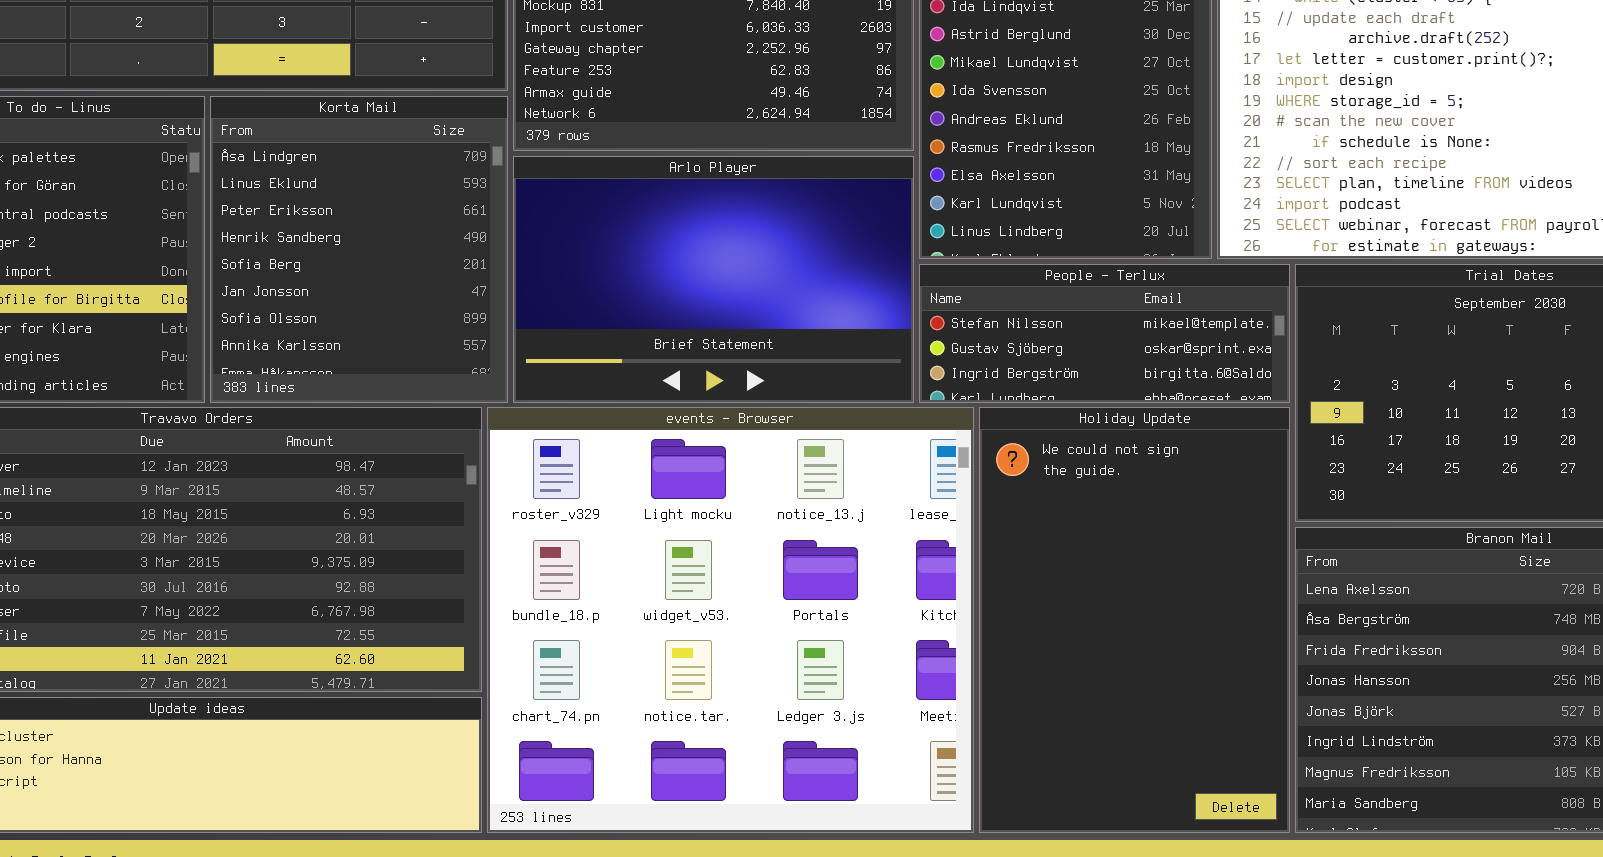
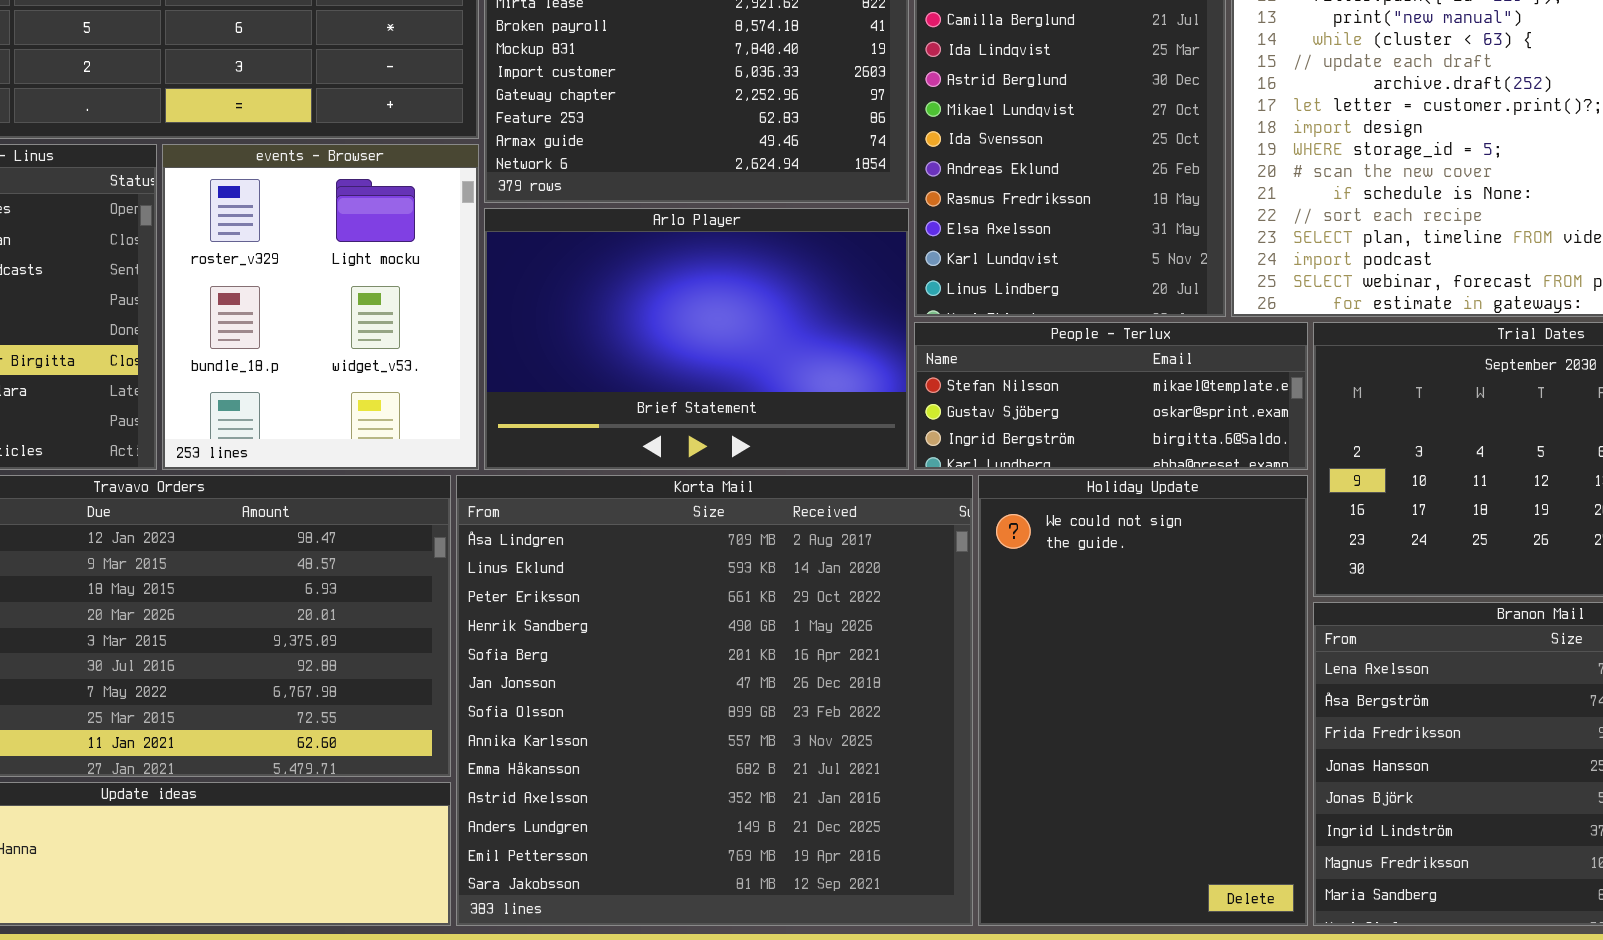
Korta Mail: [210,96,508,403] -> [456,475,973,926], moved, resized
events - Browser: [487,407,974,833] -> [162,144,479,470], moved, resized

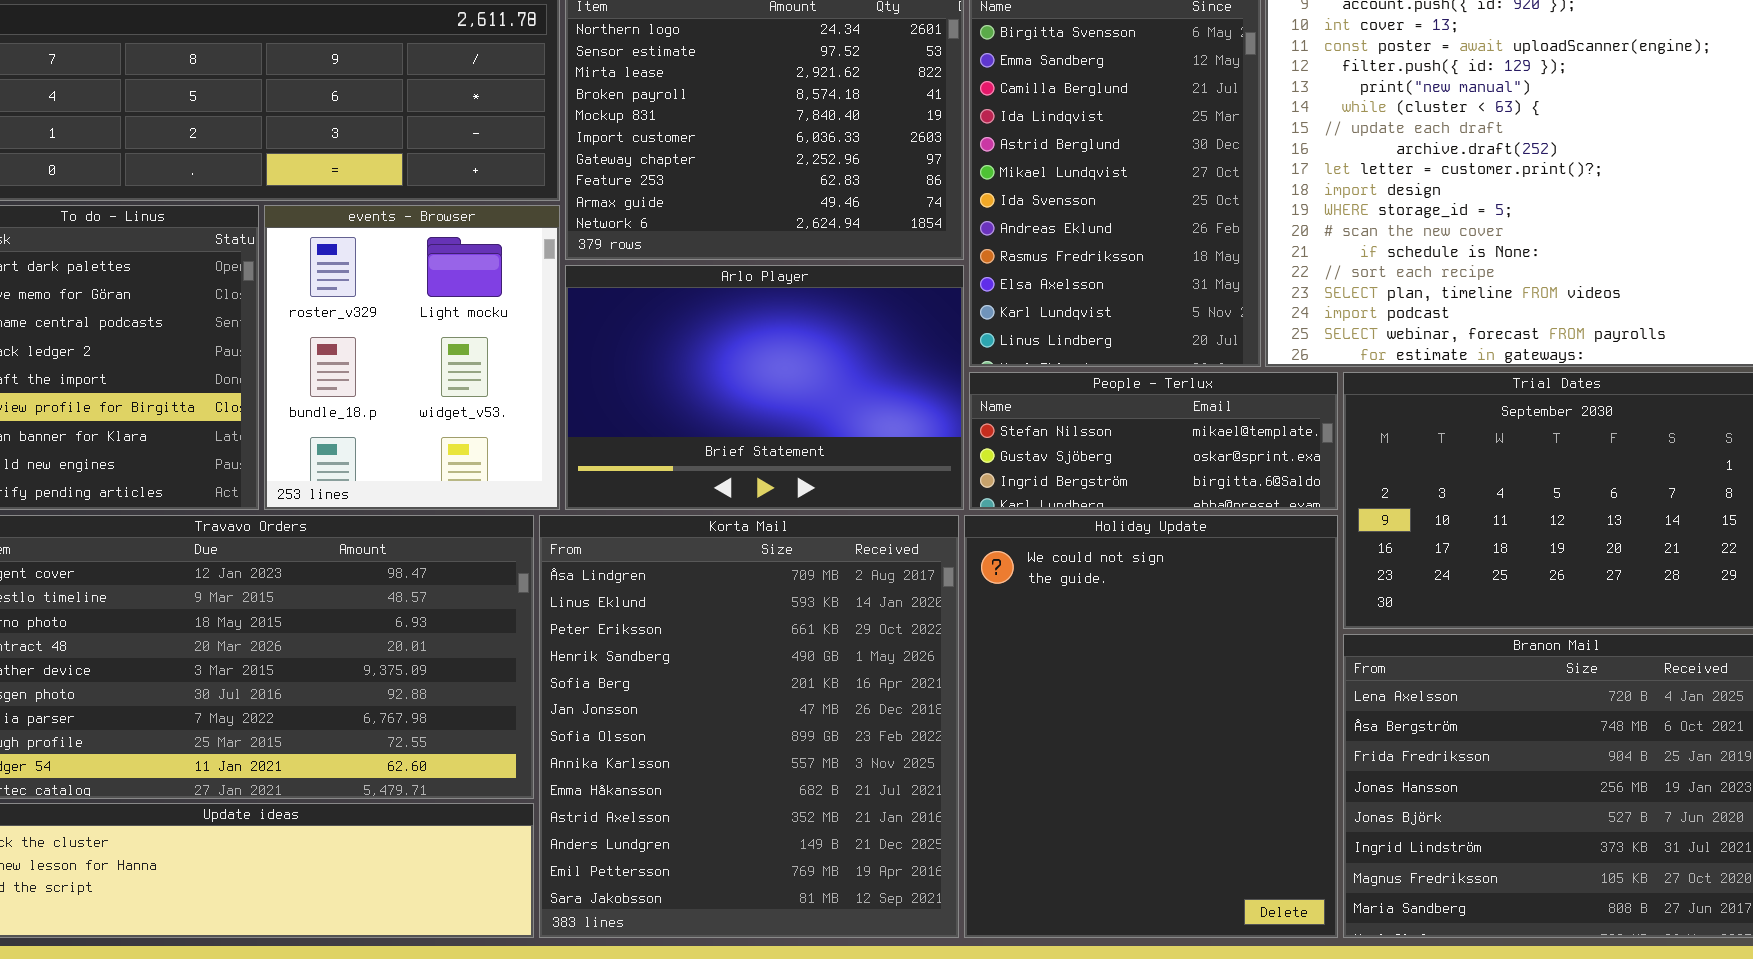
Korta Mail: [456,475,973,926] -> [539,515,959,938], resized
Holiday Update: [978,475,1308,926] -> [964,515,1338,938], resized

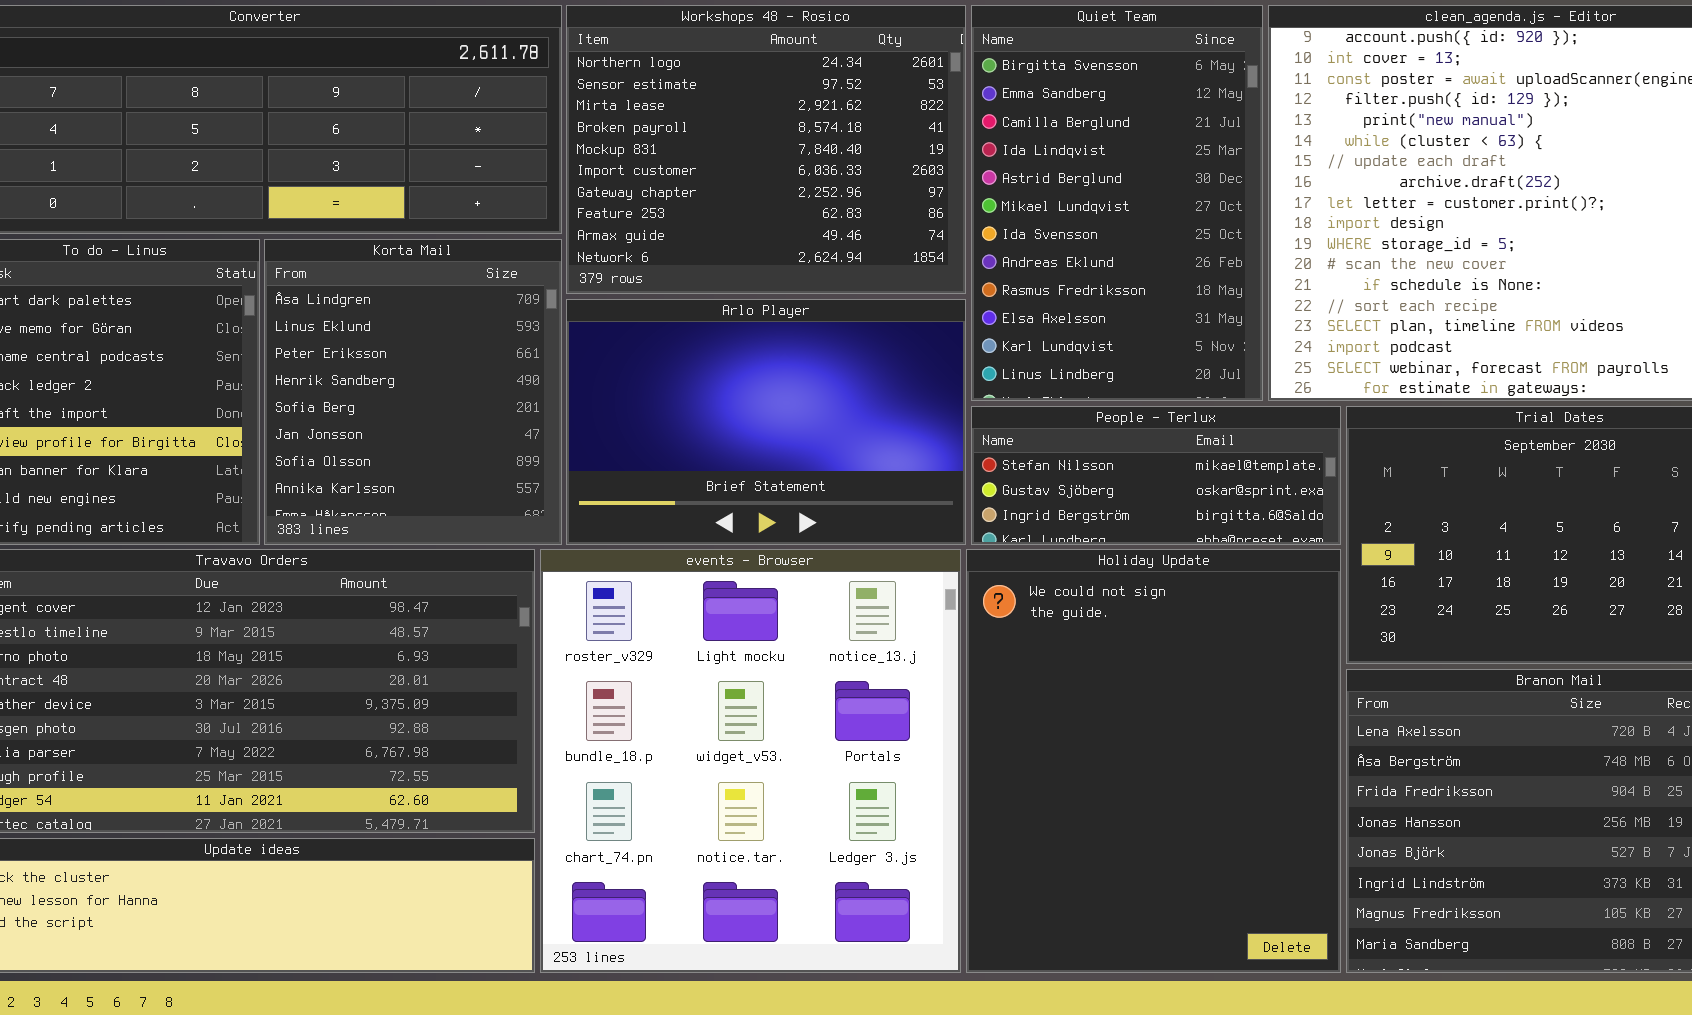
events - Browser: [264,205,560,510] -> [540,549,961,973], moved, resized
Korta Mail: [539,515,959,938] -> [264,239,562,545], moved, resized

